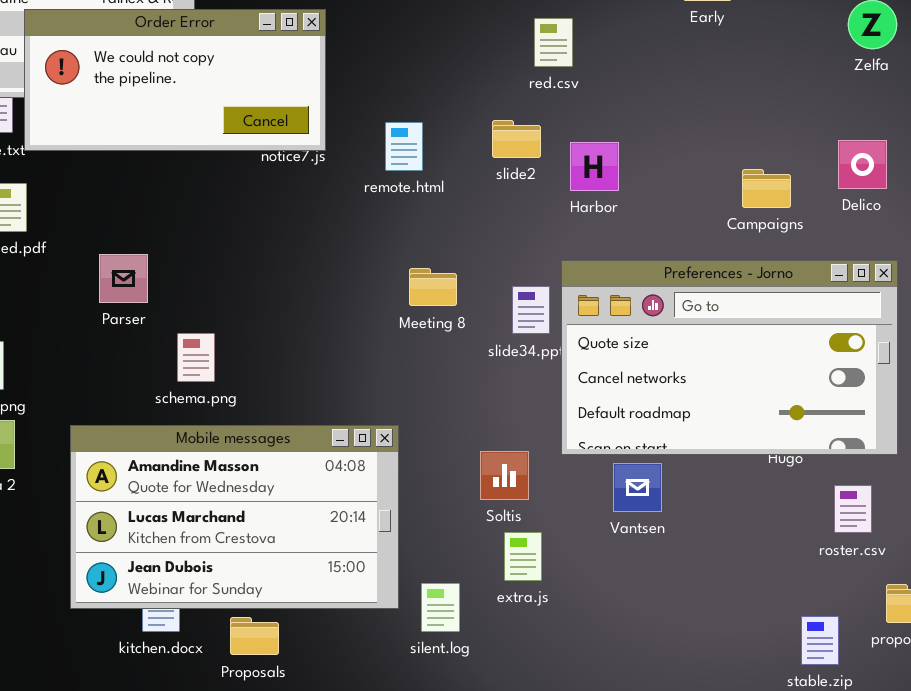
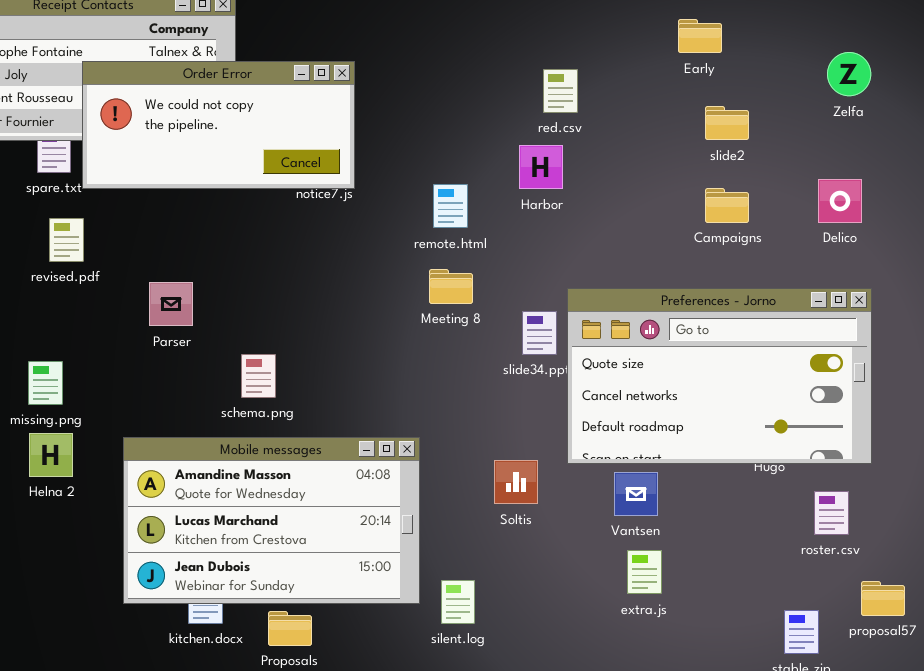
slide2: [492,120,541,158] -> [705,106,749,140], moved
remote.html: [385,122,423,171] -> [433,184,468,228], moved
Harbor: [570,142,619,191] -> [519,145,563,189], moved
Campaigns: [742,169,791,208] -> [705,188,749,223], moved
Meeting 8: [409,268,457,306] -> [429,269,473,304], moved
schema.png: [177,333,215,382] -> [241,354,276,398], moved
extra.js: [504,532,542,581] -> [627,550,662,594], moved

